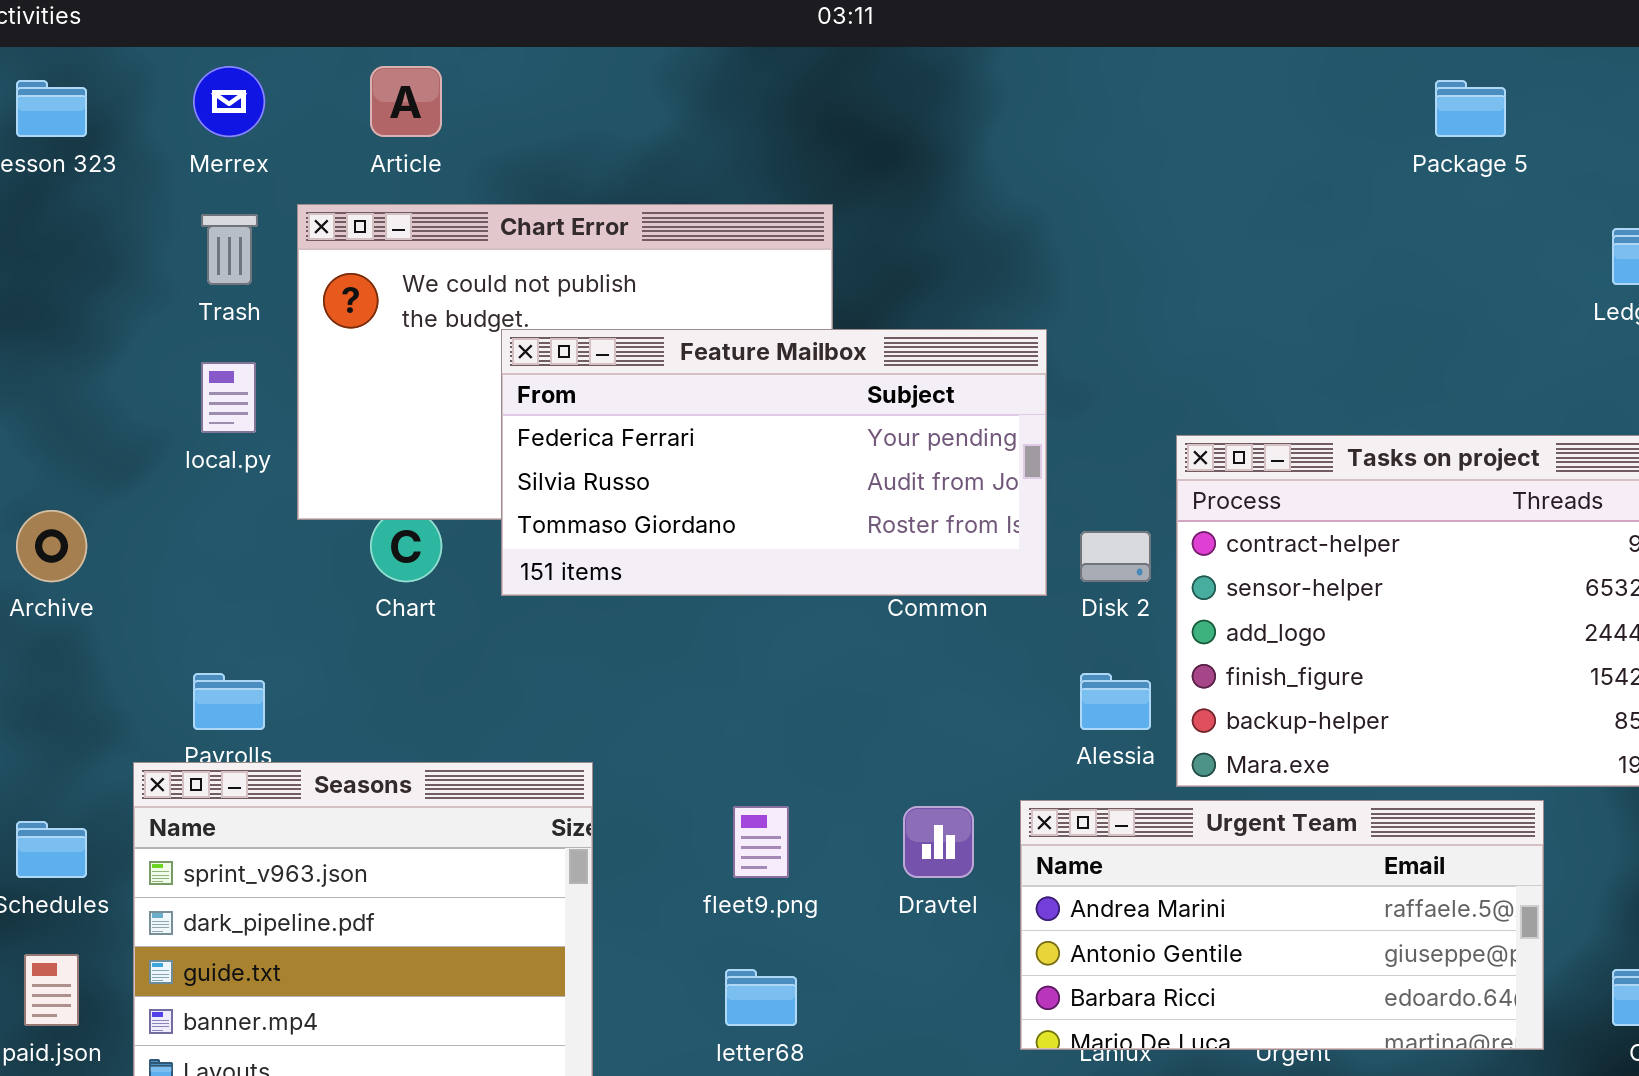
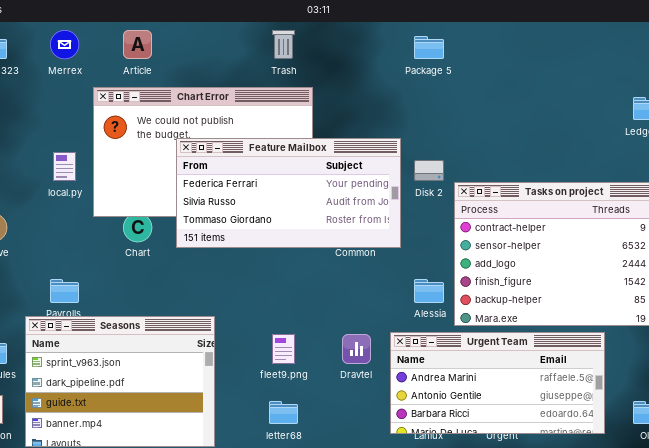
Package 5: [1435,80,1506,137] -> [414,36,444,59], moved
Trash: [201,214,258,285] -> [272,30,295,59], moved
Disk 2: [1080,531,1151,582] -> [414,160,444,181], moved

